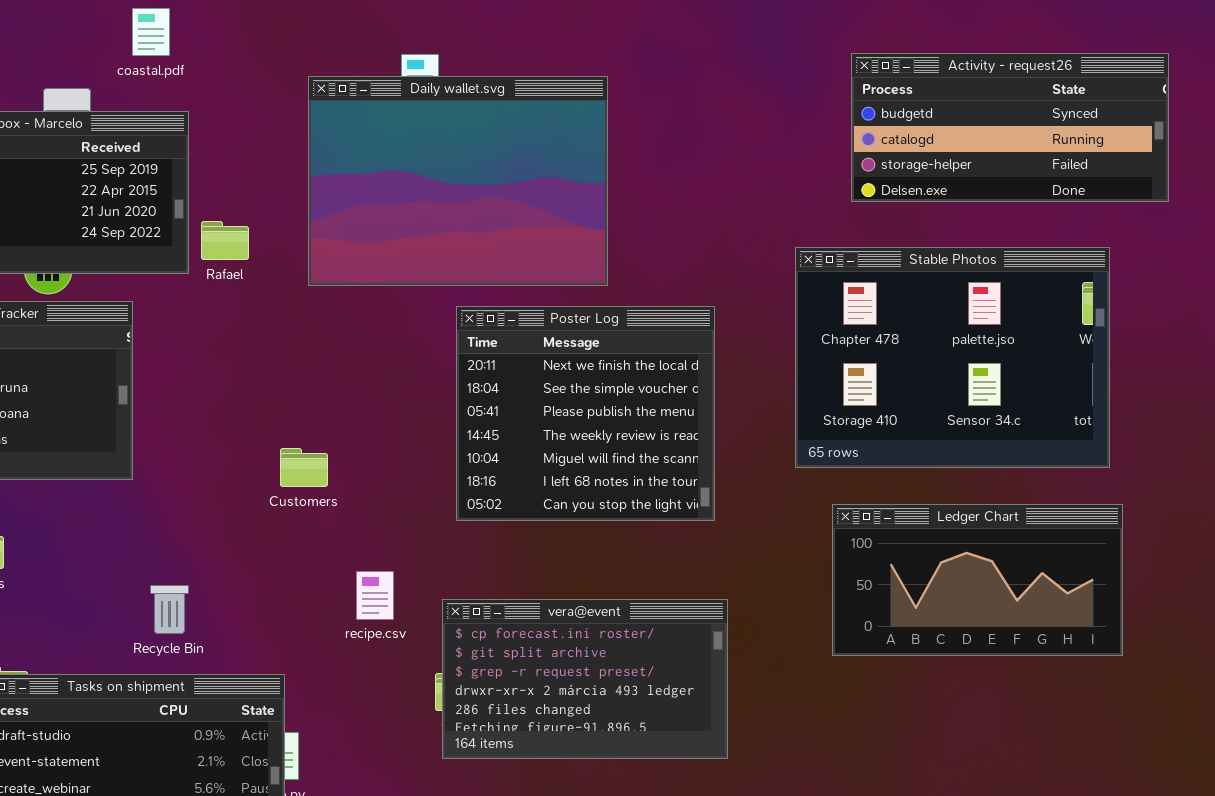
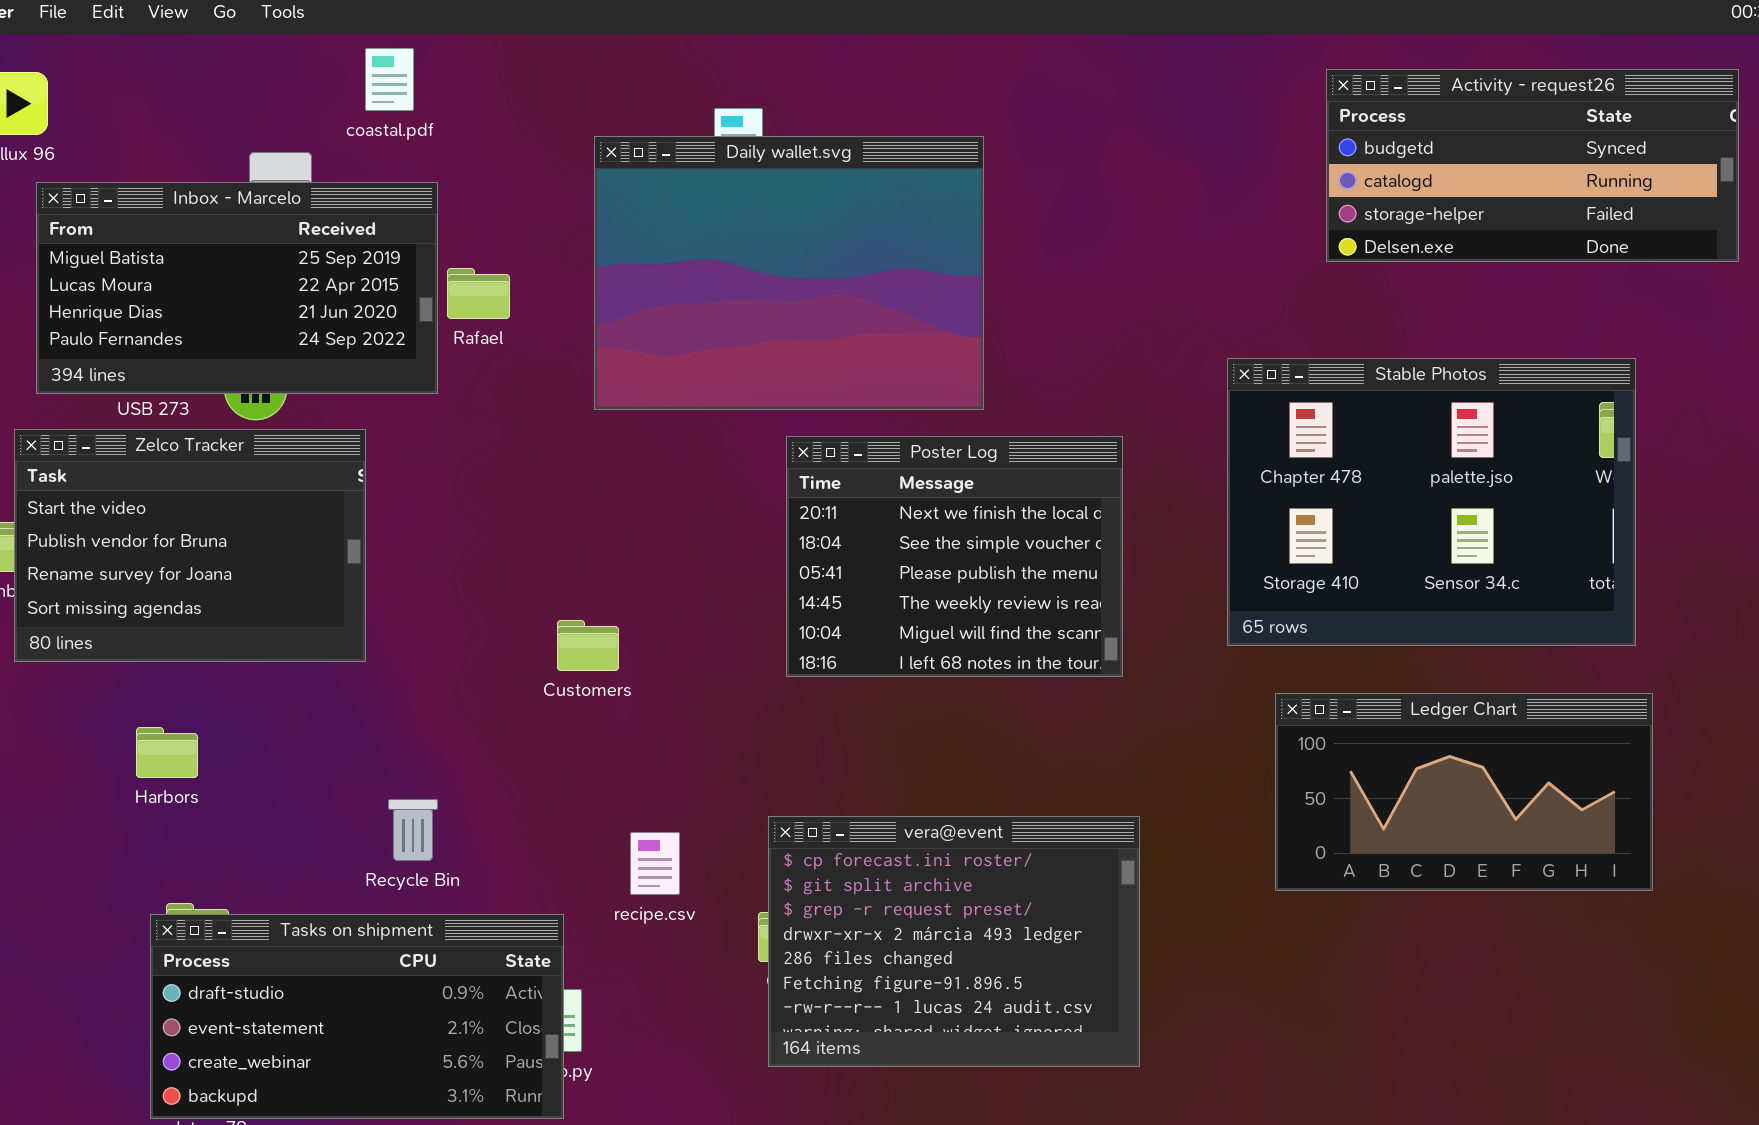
Activity - request26: [851,53,1169,202] -> [1326,69,1739,262], moved
Rafael: [201,221,249,260] -> [447,268,510,319], moved
Poster Log: [456,306,715,521] -> [786,436,1123,677], resized
recipe.csv: [356,571,394,620] -> [630,832,680,895], moved
vera@event: [442,599,728,759] -> [768,816,1140,1067], resized

